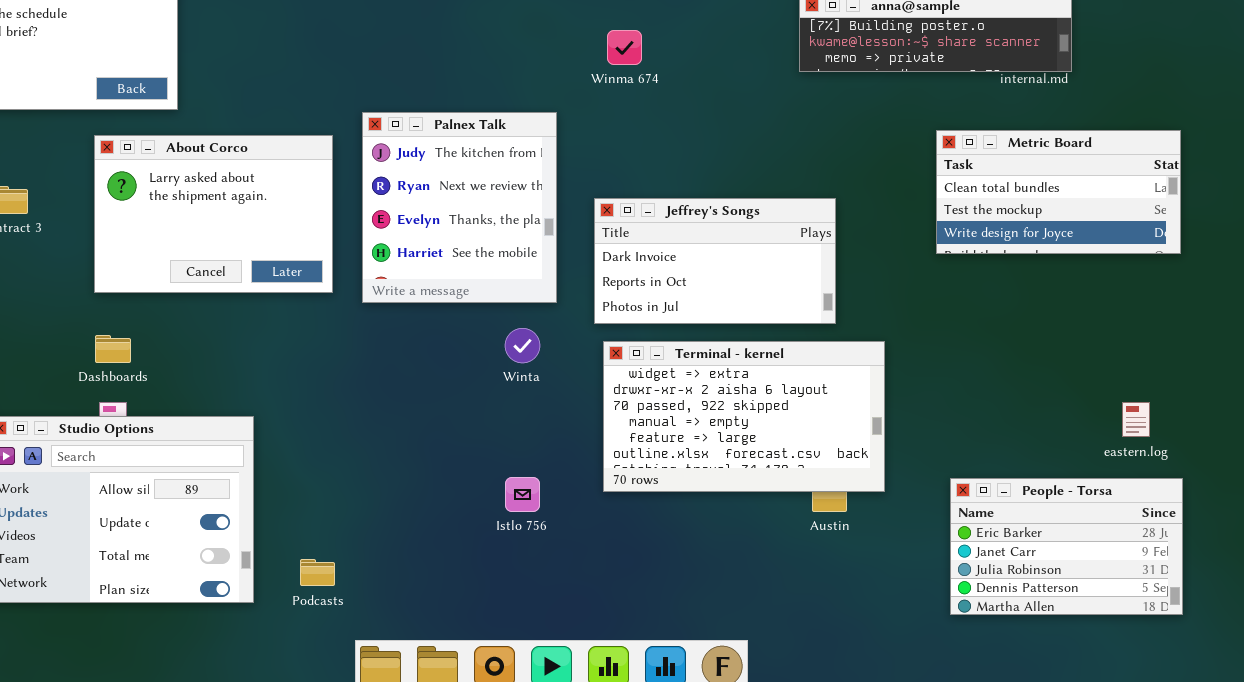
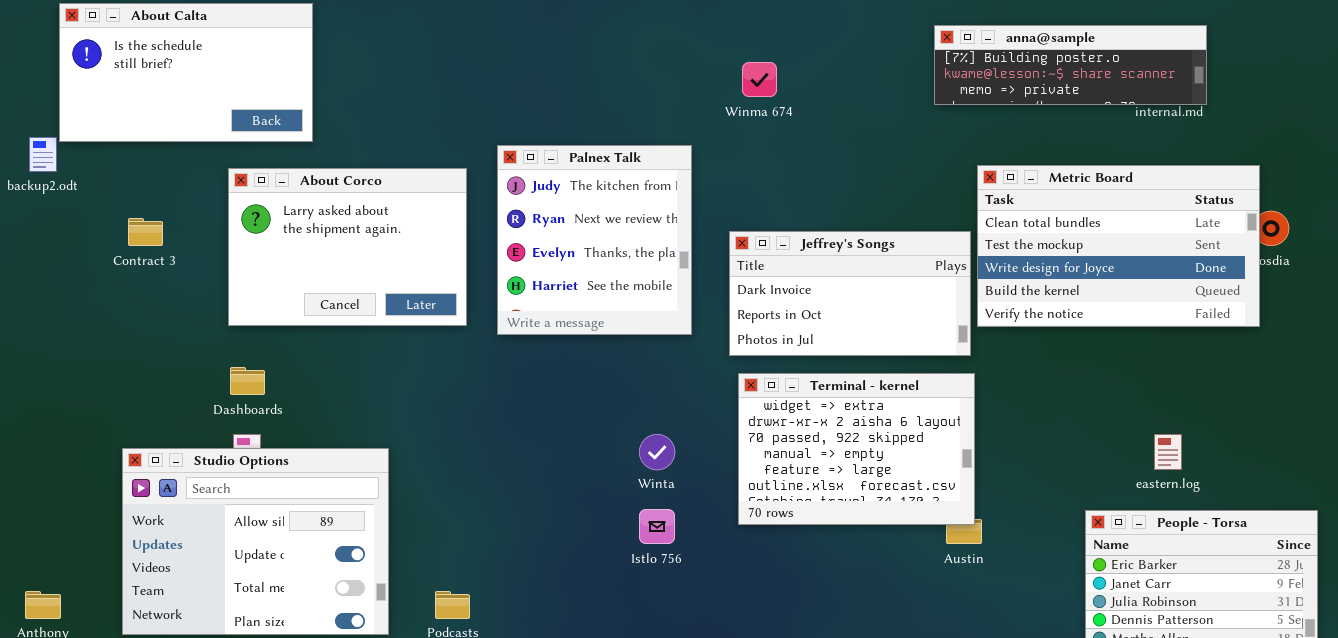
Metric Board: [936,130,1181,254] -> [977,165,1260,327], moved, resized
Winta: [505,328,540,363] -> [639,434,675,470], moved
Terminal - kernel: [603,341,885,492] -> [738,373,975,525], resized
eastern.log: [1122,402,1150,437] -> [1154,434,1182,470], moved

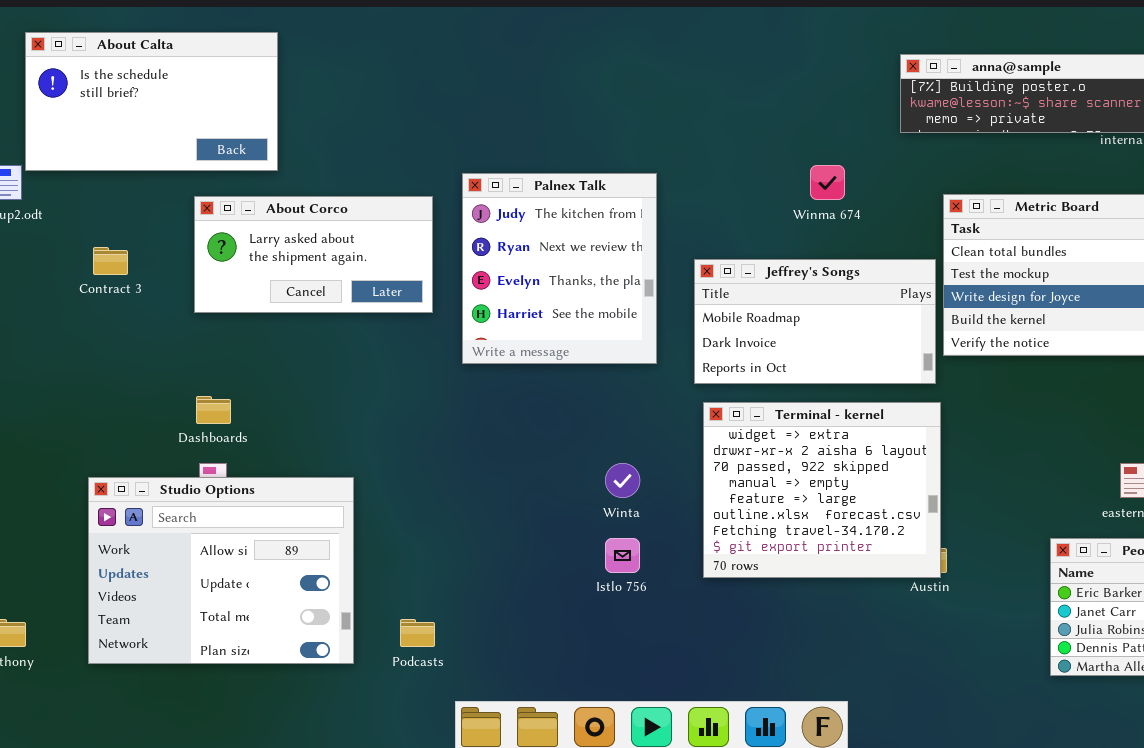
Winma 674: [742,62,777,97] -> [810,165,845,200], moved
About Corco: [228,168,467,326] -> [194,196,433,313], resized
Jeffrey's Songs: [729,231,971,356] -> [694,259,936,384], scrolled up 1 row
Terminal - kernel: [738,373,975,525] -> [703,402,941,578], resized

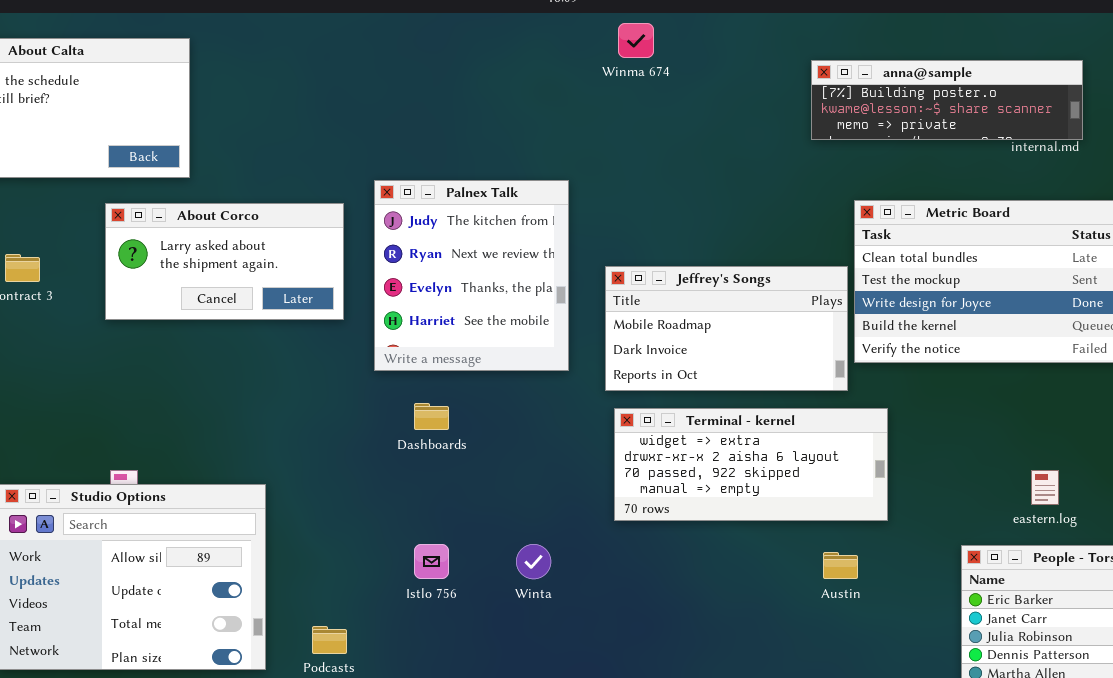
Winma 674: [810,165,845,200] -> [618,23,654,58], moved
Dashboards: [196,396,231,424] -> [414,403,449,430], moved
Terminal - kernel: [703,402,941,578] -> [614,408,888,521], resized
Winta: [605,463,640,498] -> [516,544,551,579], moved
Istlo 756: [605,538,640,573] -> [414,544,449,579], moved

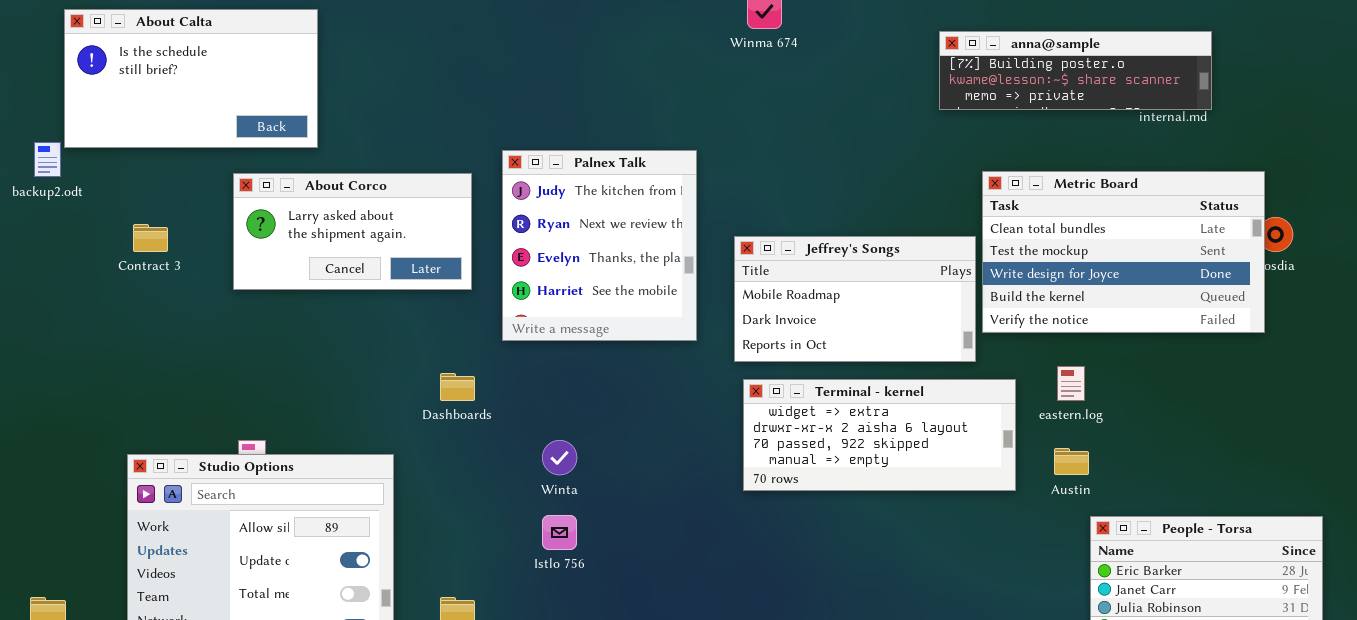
Dashboards: [414,403,449,430] -> [440,373,475,401], moved
eastern.log: [1031,470,1059,505] -> [1057,366,1085,401], moved
Winta: [516,544,551,579] -> [542,440,577,475], moved
Austin: [823,552,858,579] -> [1054,448,1089,475], moved

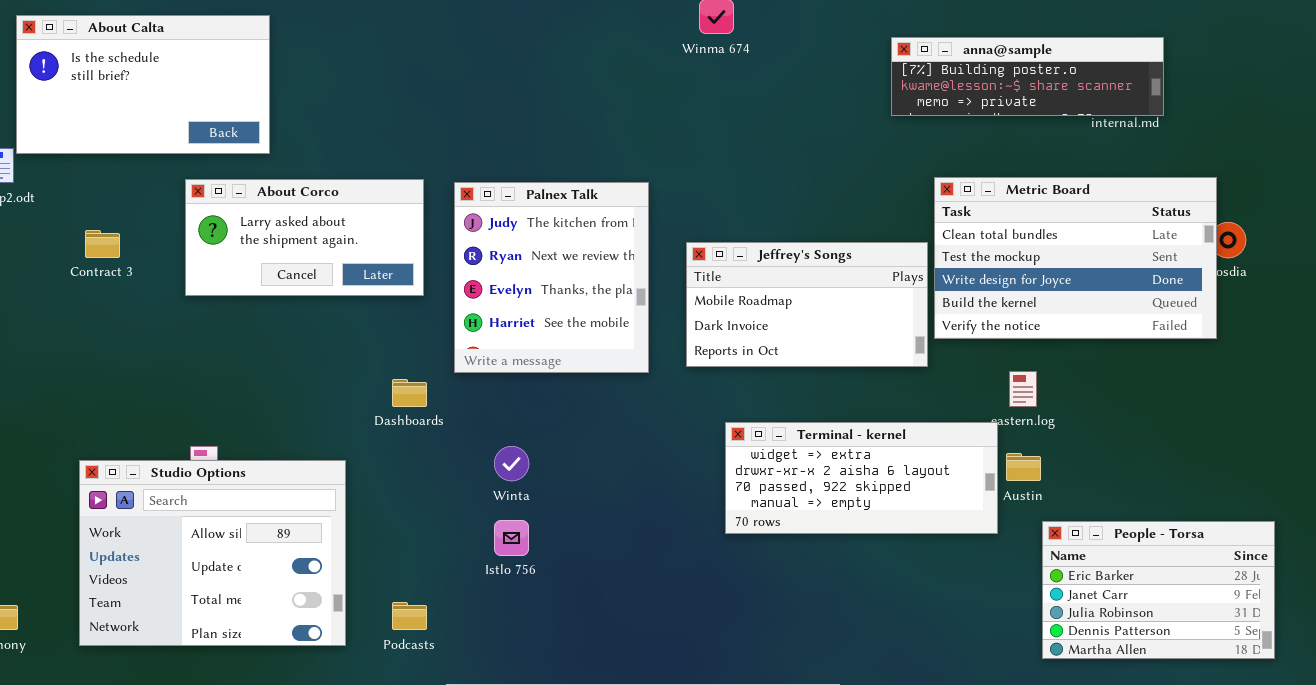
Palnex Talk: [502,150,697,341] -> [454,182,649,373], moved
Terminal - kernel: [743,379,1016,491] -> [725,422,998,534], moved

